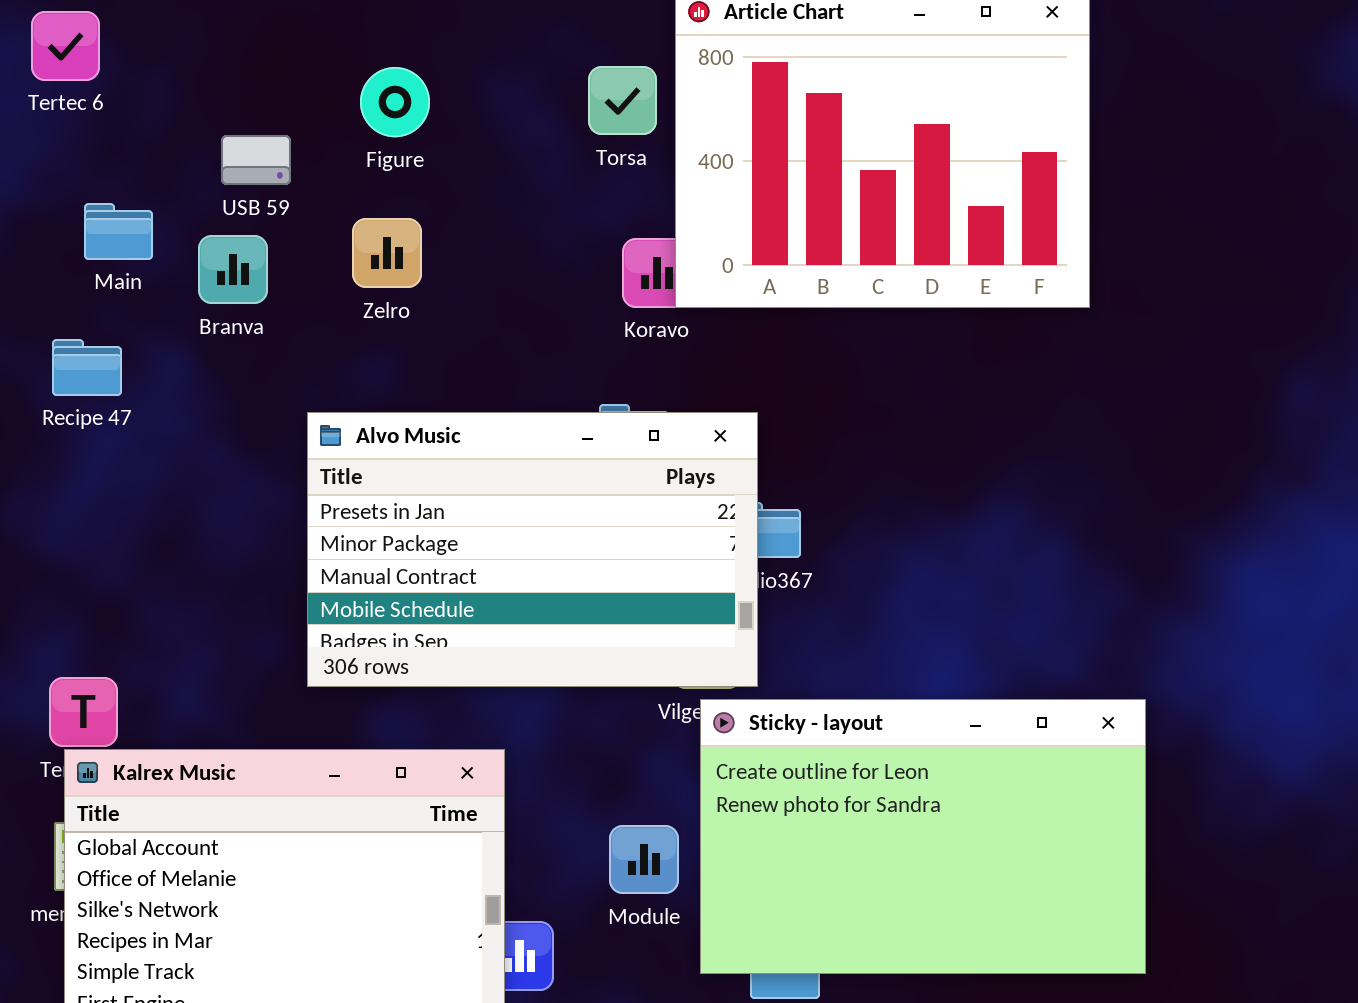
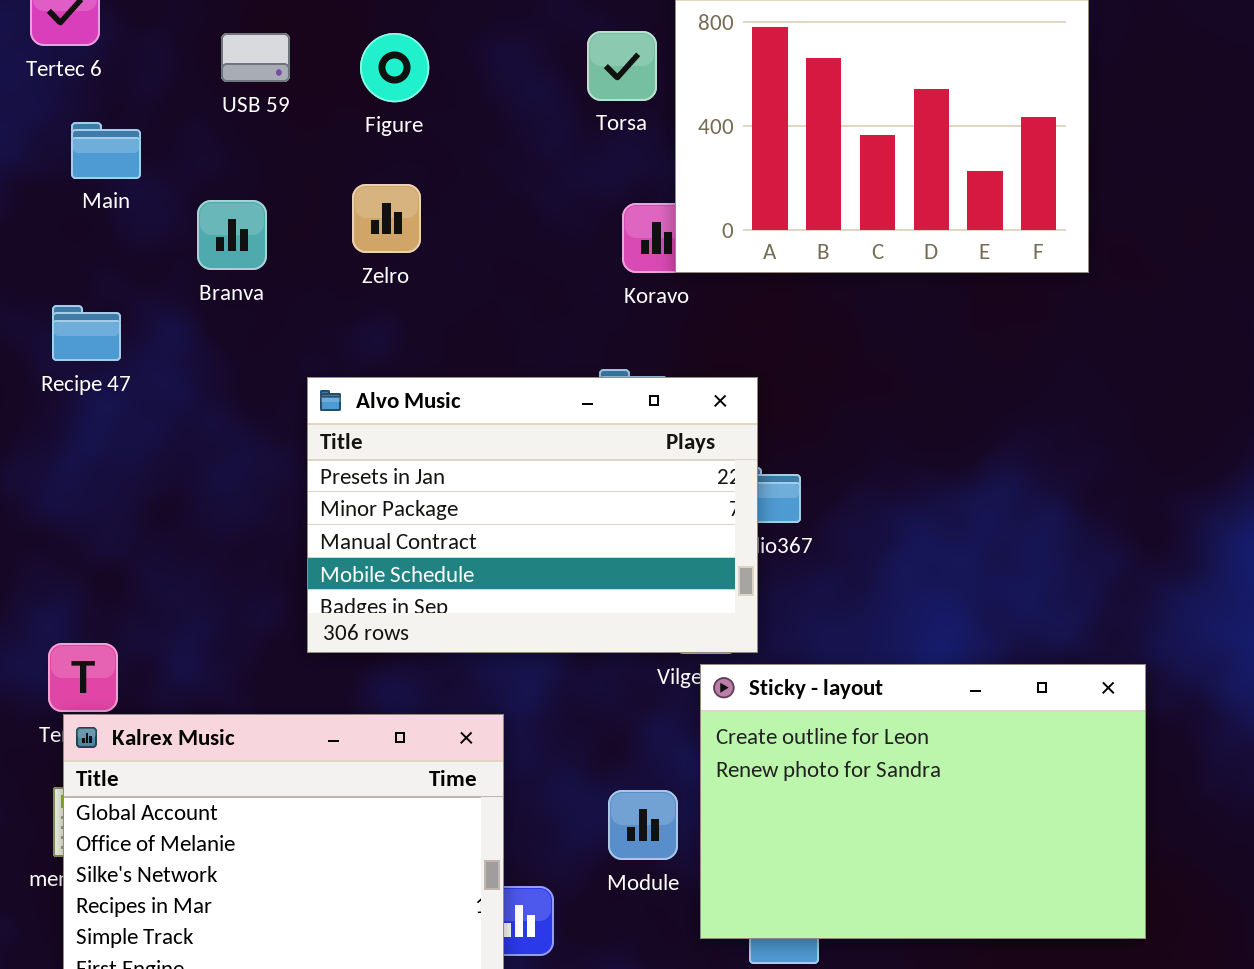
USB 59: [221,135,291,185] -> [221,33,290,82], moved
Main: [84,203,153,260] -> [71,122,141,179], moved

